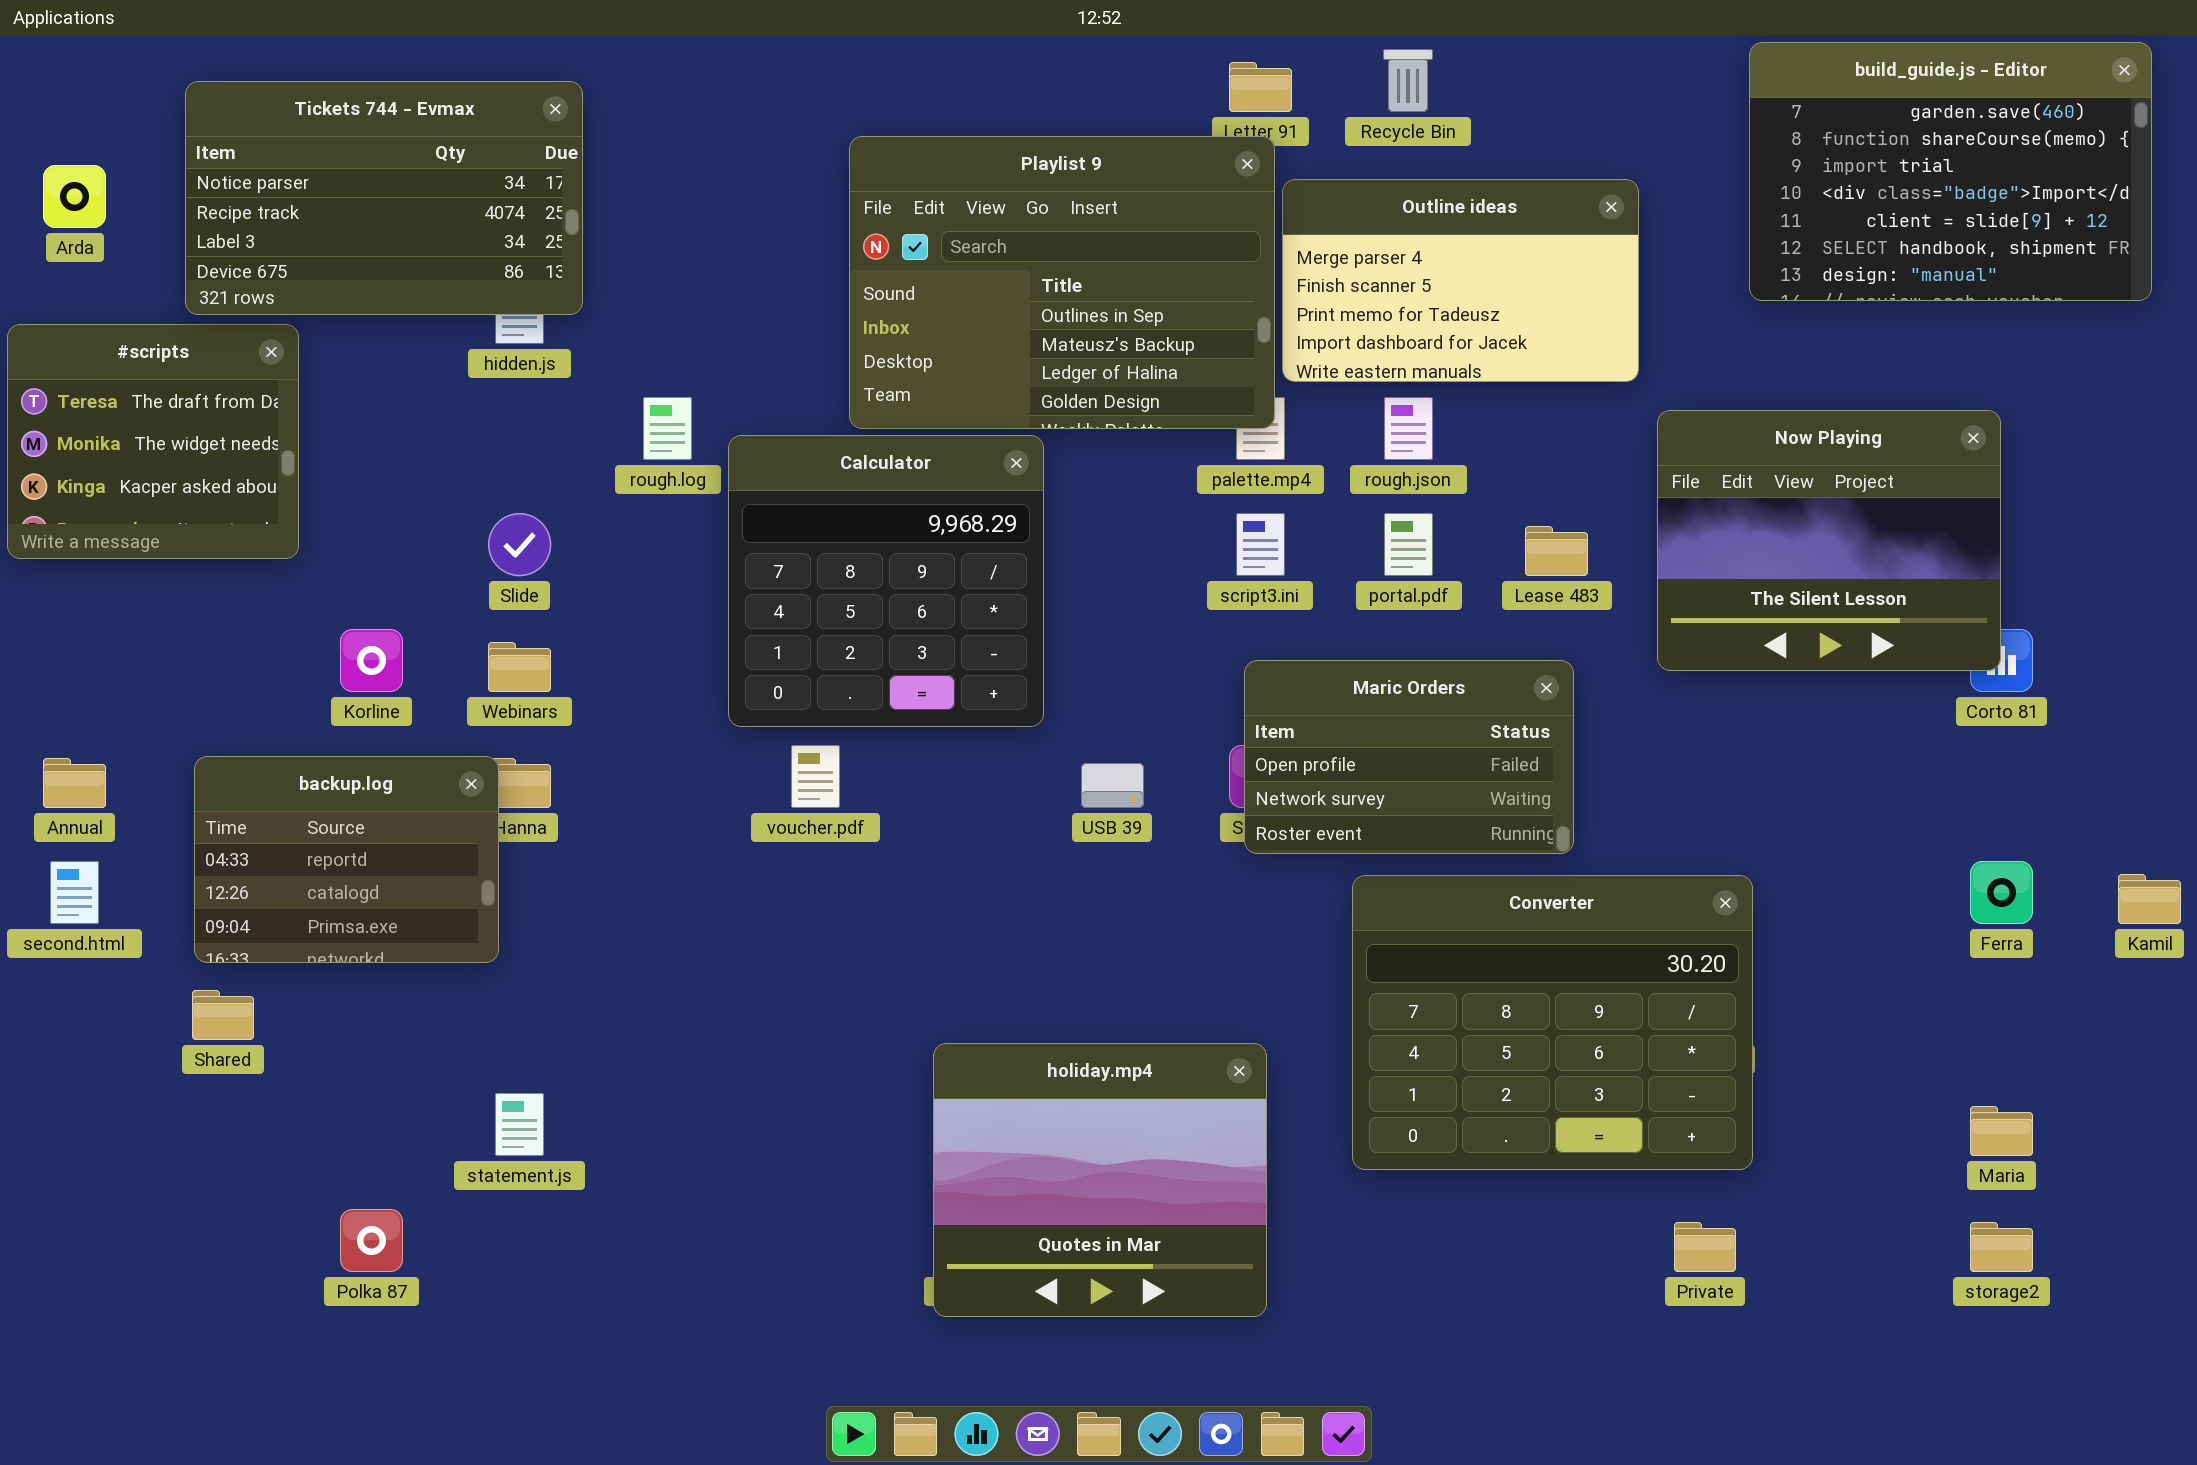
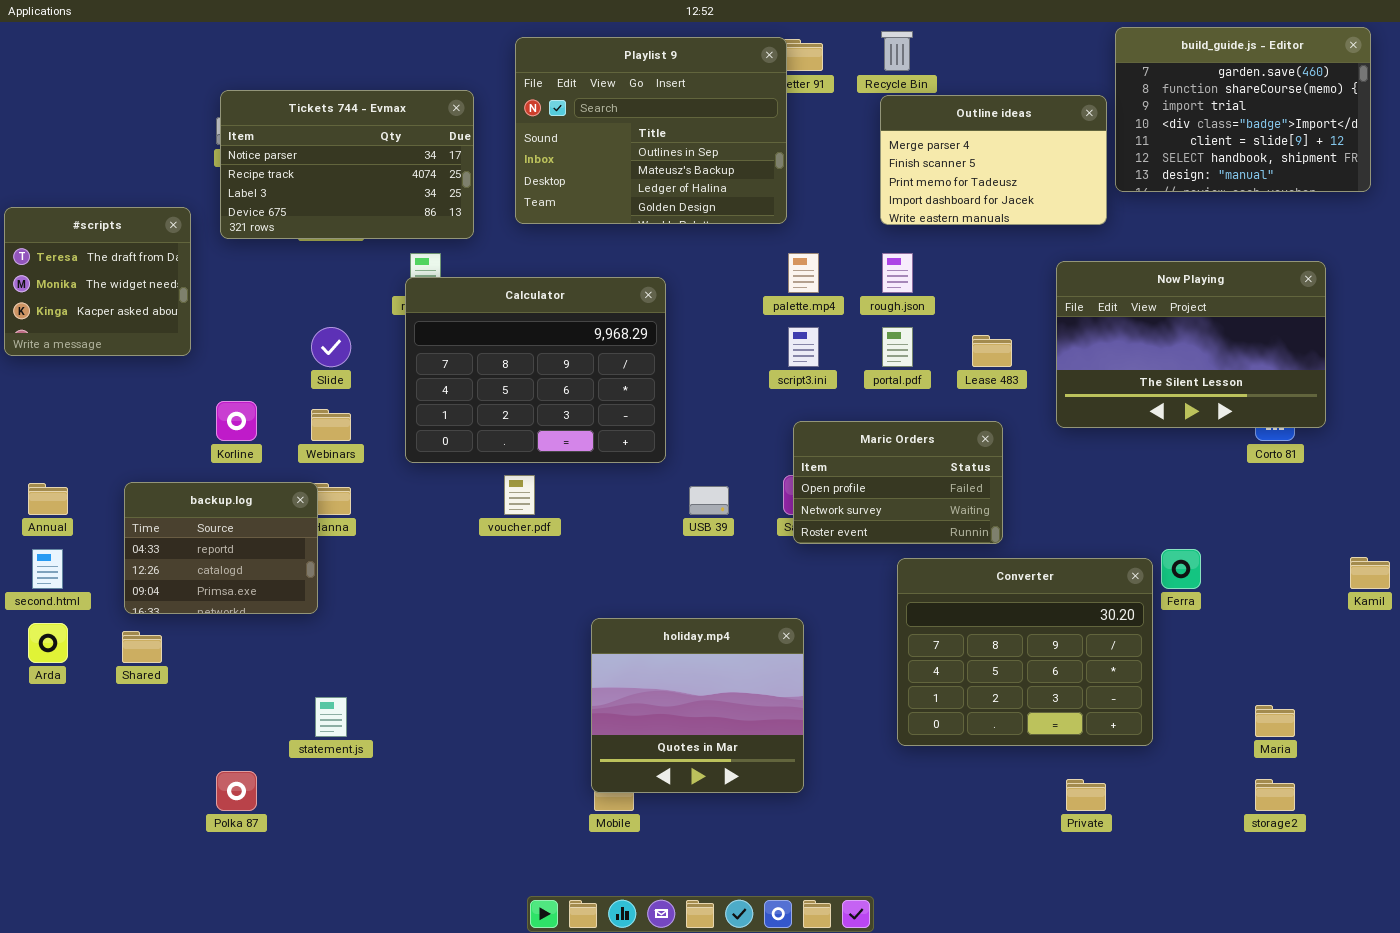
Tickets 744 - Evmax: [185,81,583,315] -> [220,90,474,239], moved
Playlist 9: [849,136,1275,429] -> [515,37,787,224], moved
Arda: [43,165,106,228] -> [28,623,68,663], moved
Outline ideas: [1282,179,1639,382] -> [880,95,1107,225], moved
Now Playing: [1657,410,2001,671] -> [1056,261,1326,428], resized
Calculator: [728,435,1044,727] -> [405,277,666,463], resized
Ferra: [1970,861,2033,924] -> [1161,549,1201,589], moved
Converter: [1352,875,1753,1170] -> [897,558,1153,746], moved
holiday.mp4: [933,1043,1267,1317] -> [591,618,804,793], moved

